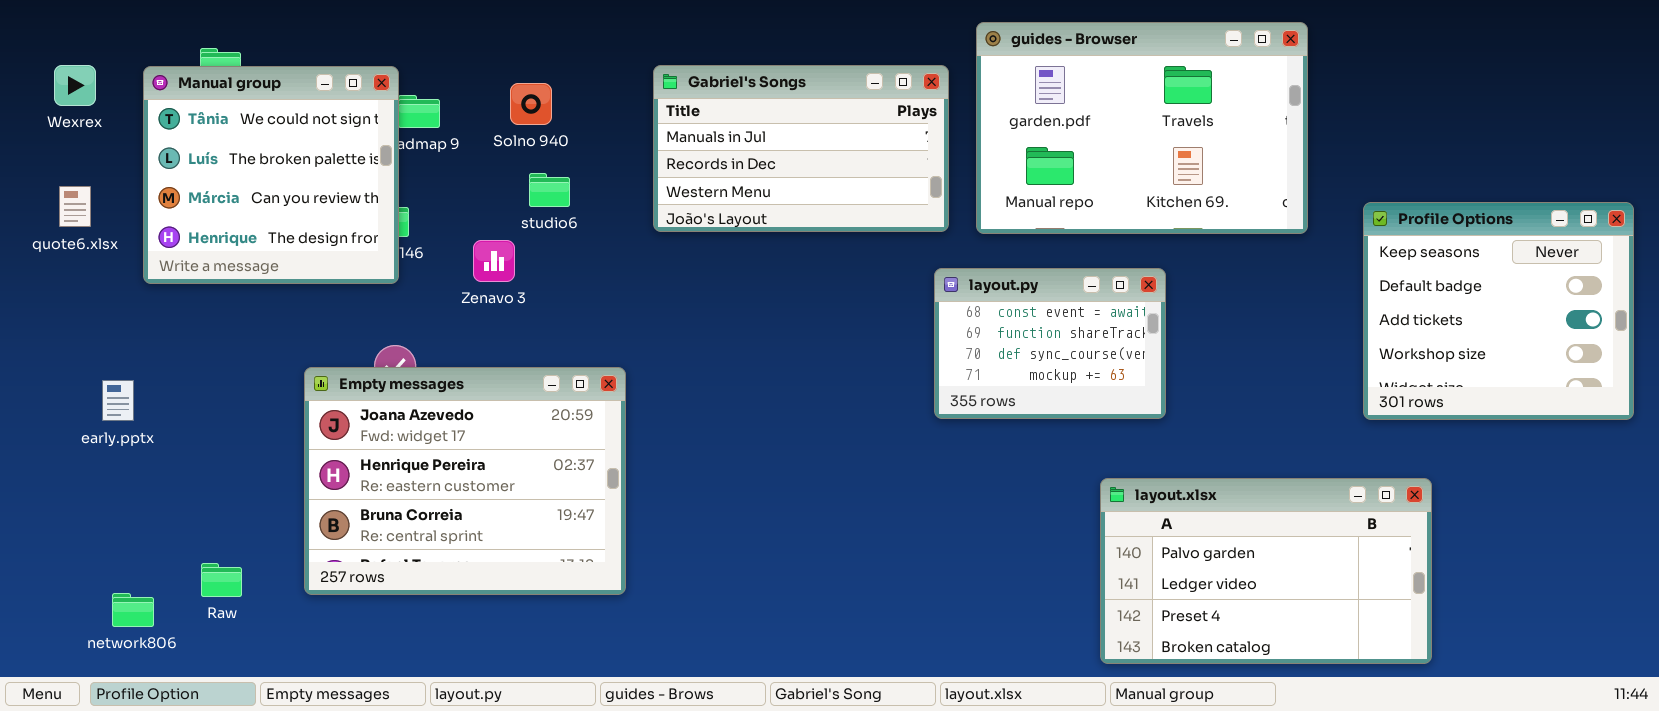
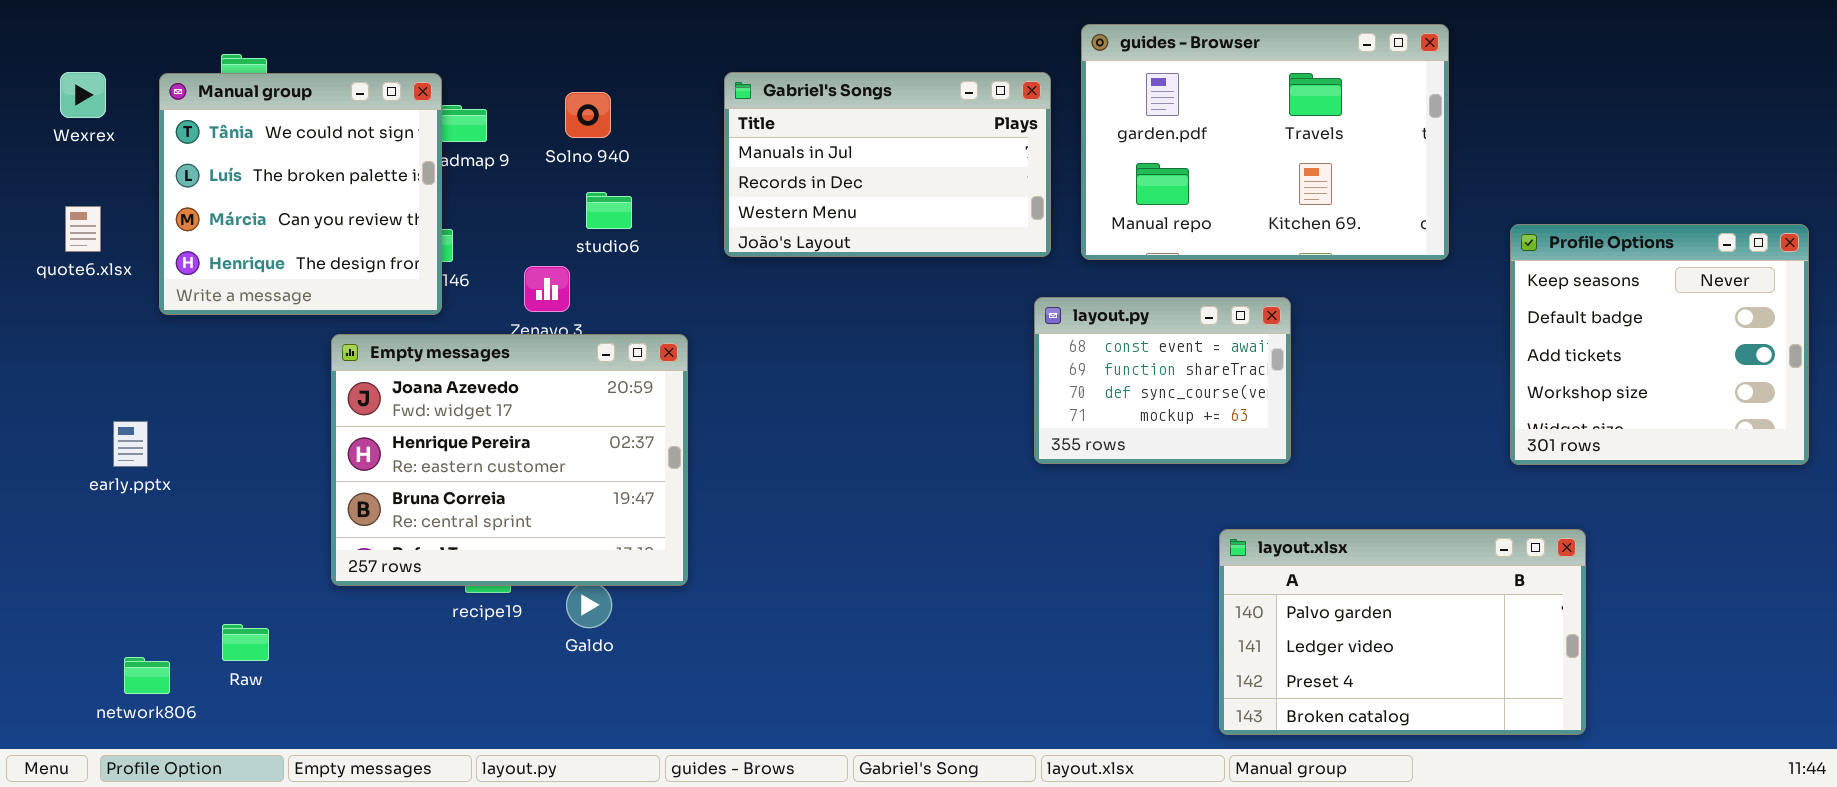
Empty messages: [304,367,626,595] -> [331,334,688,586], moved

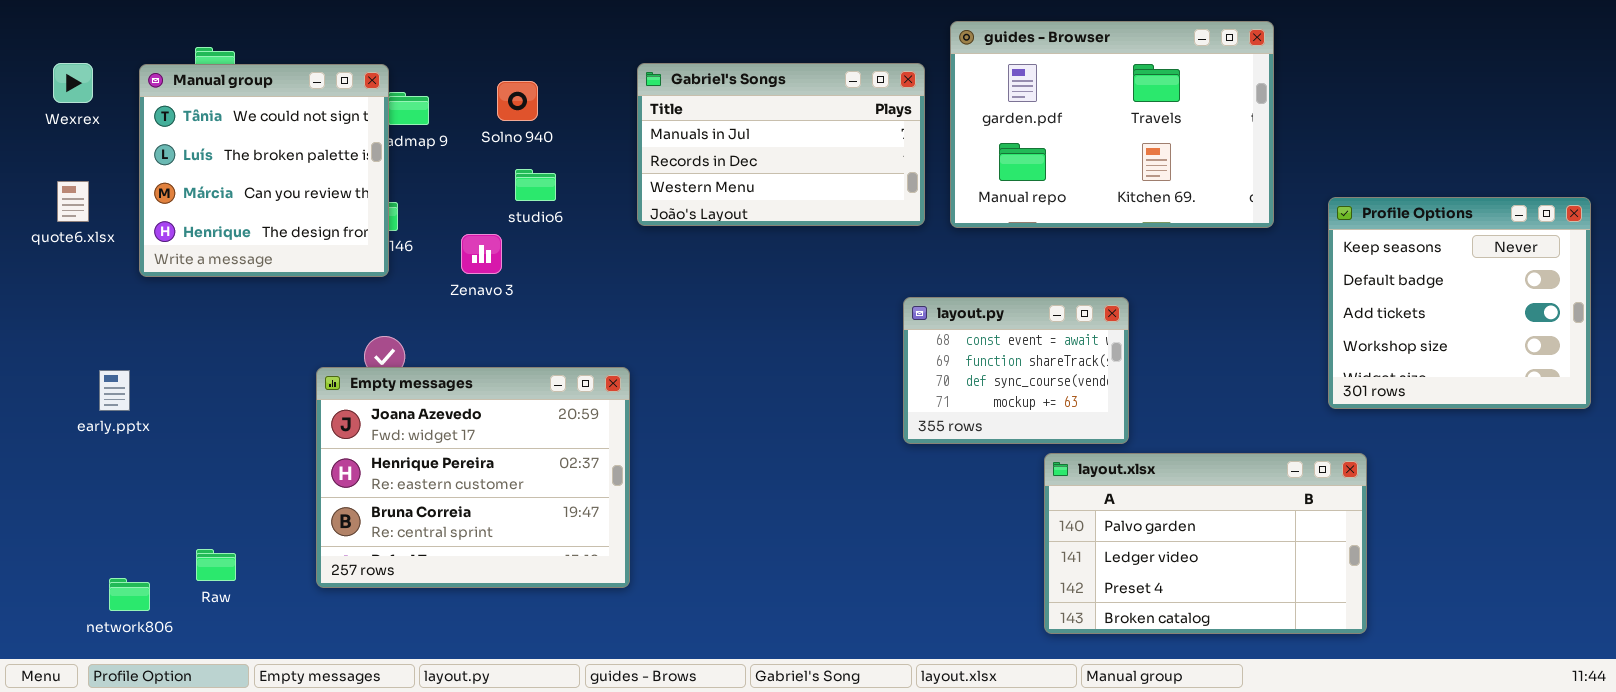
layout.py: [1034,297,1291,464] -> [903,297,1129,444], moved
Empty messages: [331,334,688,586] -> [316,367,630,588], moved
layout.xlsx: [1219,529,1586,735] -> [1044,453,1367,634], moved

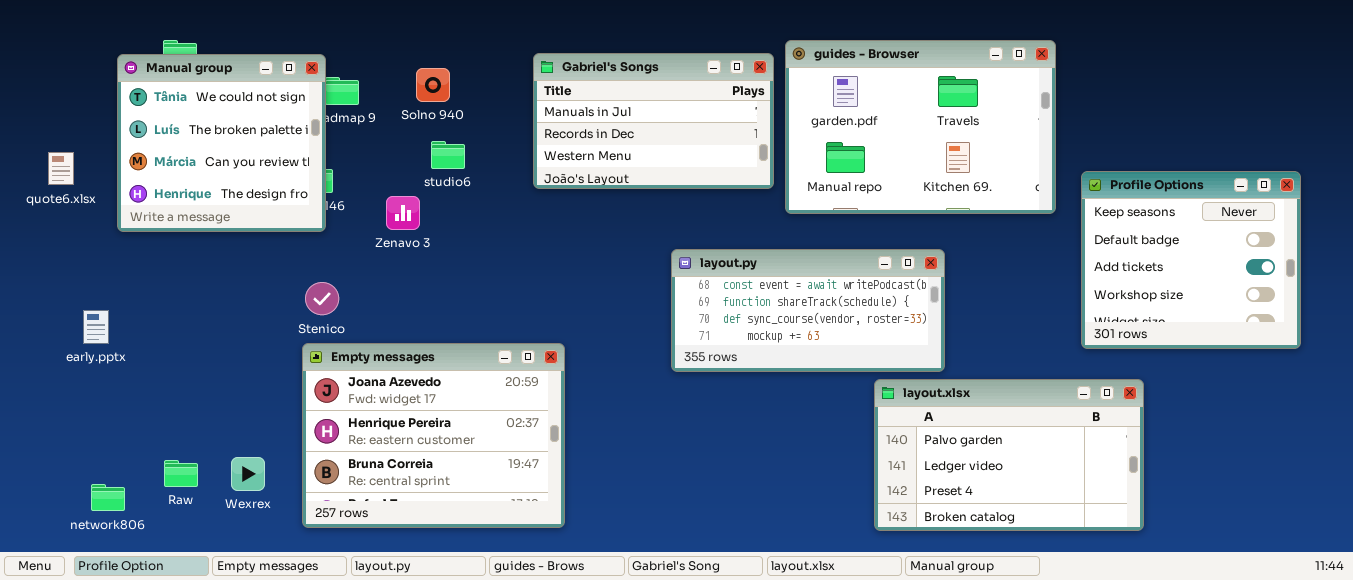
guides - Browser: [950,21,1274,228] -> [785,40,1056,214], moved
Wexrex: [53,63,93,103] -> [231,457,265,491], moved
Profile Options: [1328,197,1591,409] -> [1081,171,1301,349], moved
layout.py: [903,297,1129,444] -> [671,249,945,372], resized
Empty messages: [316,367,630,588] -> [302,343,565,528], moved

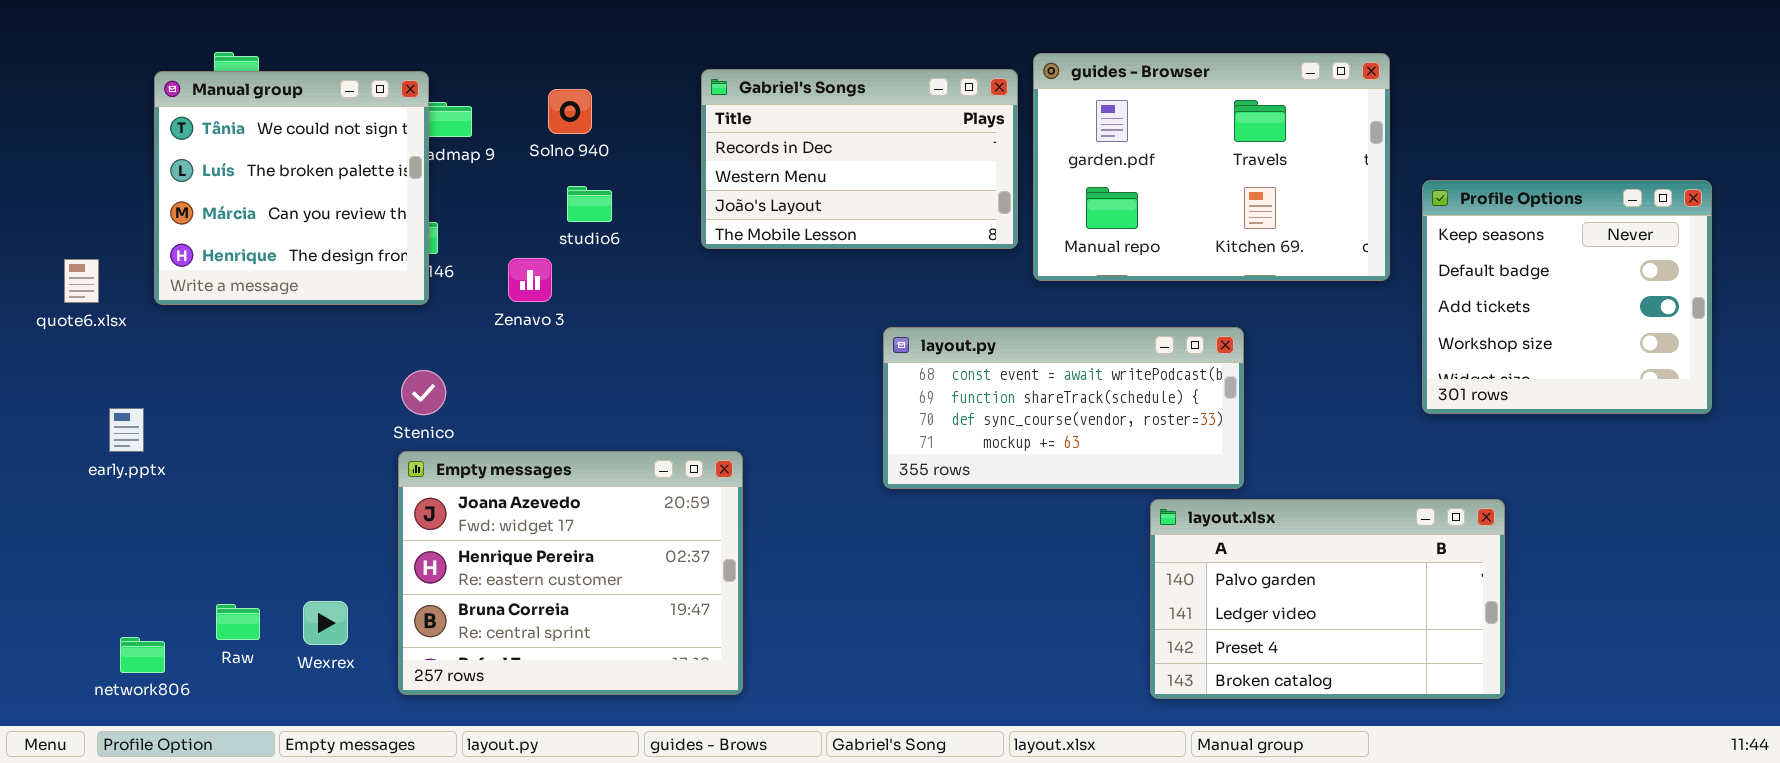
Gabriel's Songs: [533,53,774,189] -> [701,69,1018,249], scrolled down 1 row
quote6.xlsx: [48,152,74,185] -> [64,259,99,303], moved
Profile Options: [1081,171,1301,349] -> [1422,180,1712,414], moved

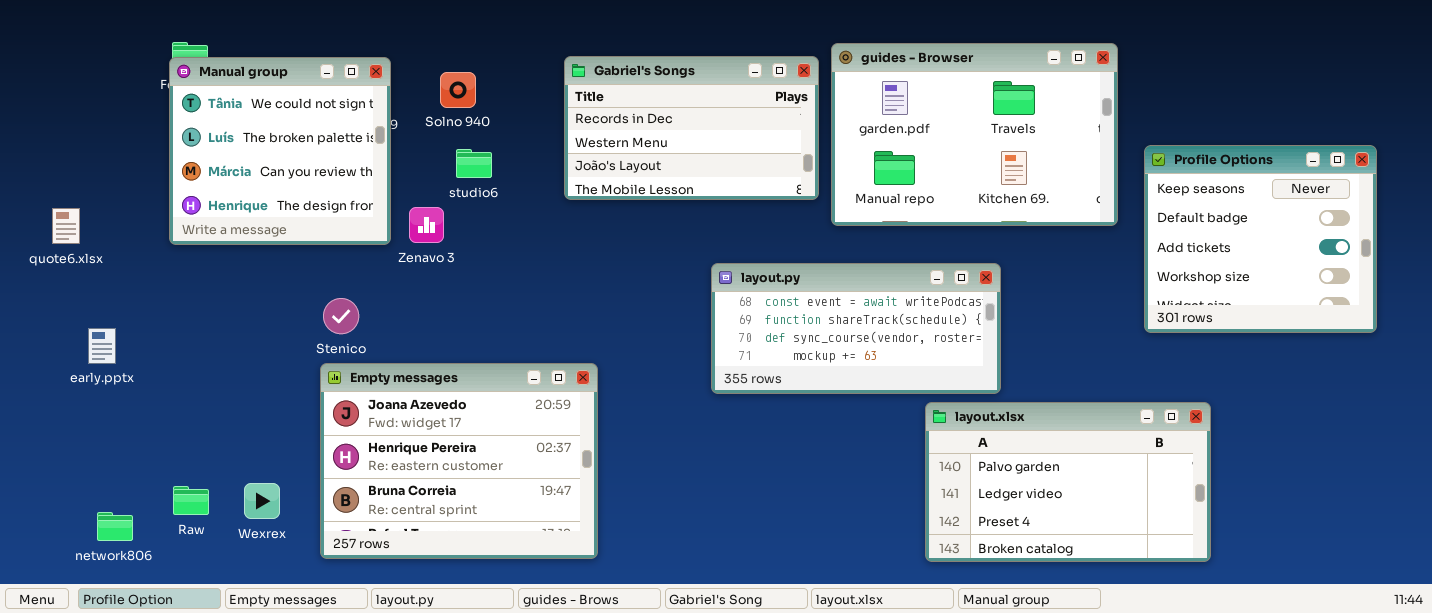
Manual group: [154,71,429,305] -> [169,57,391,245], moved

